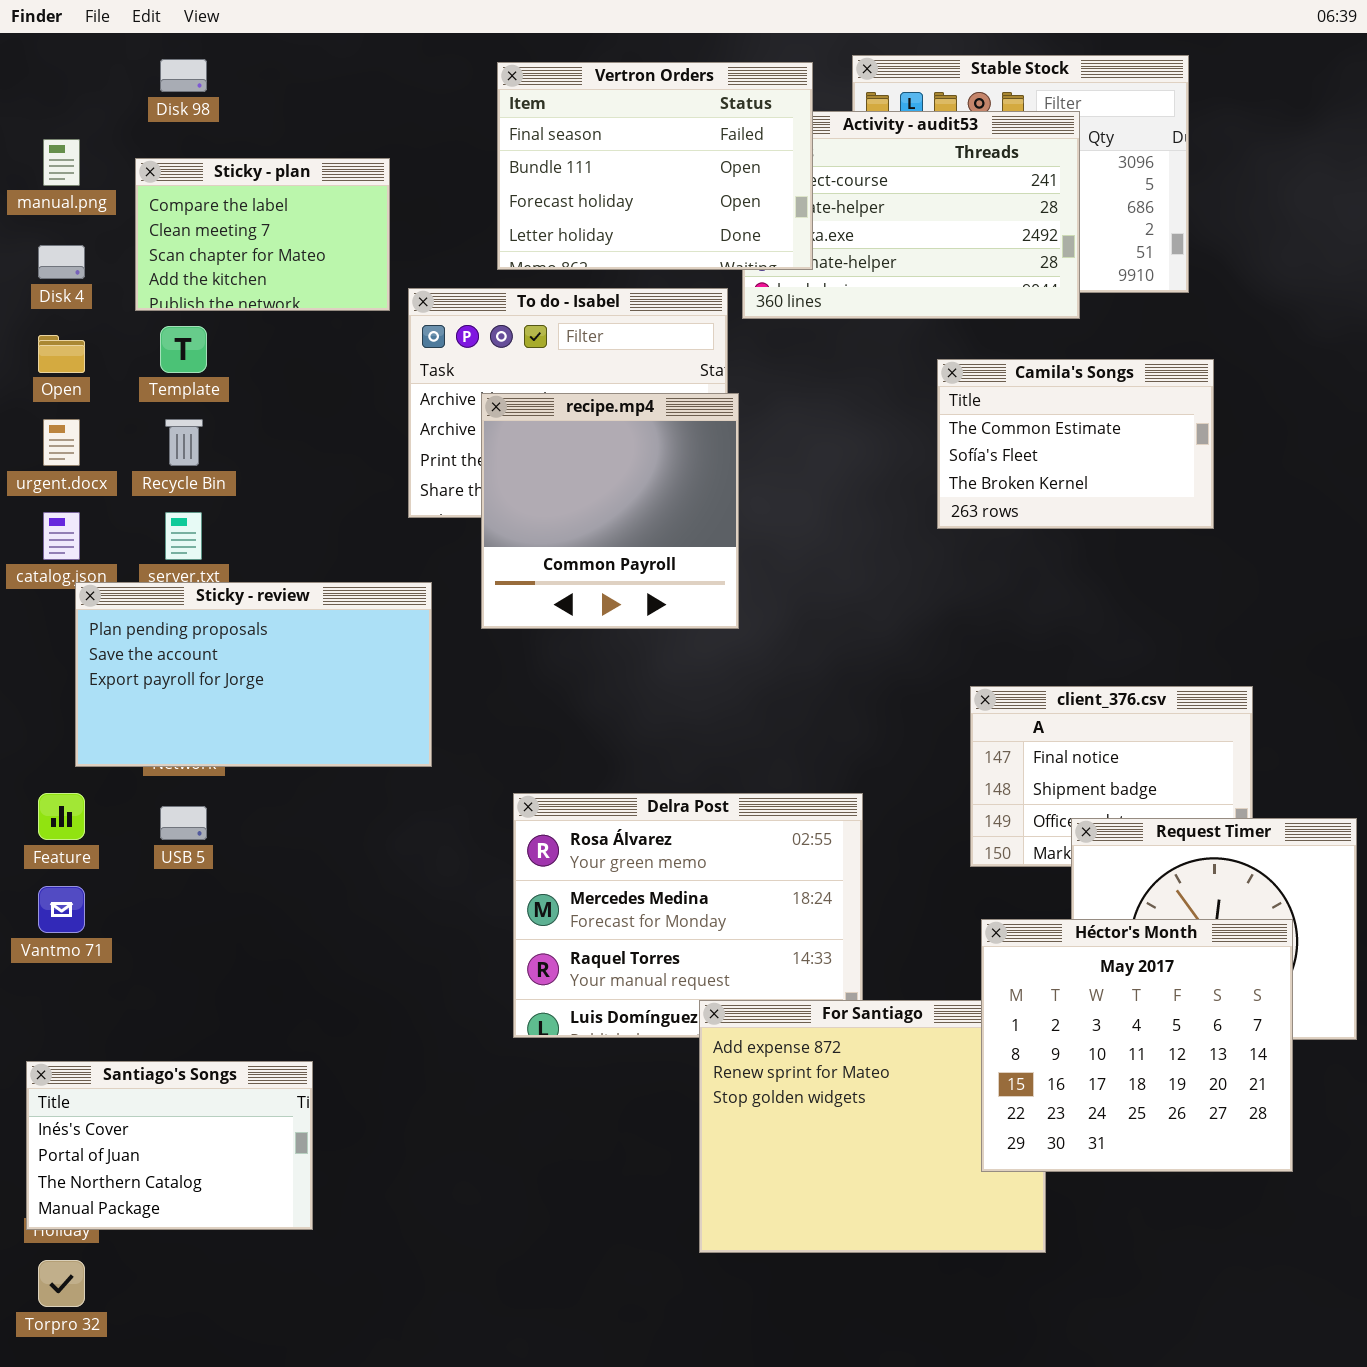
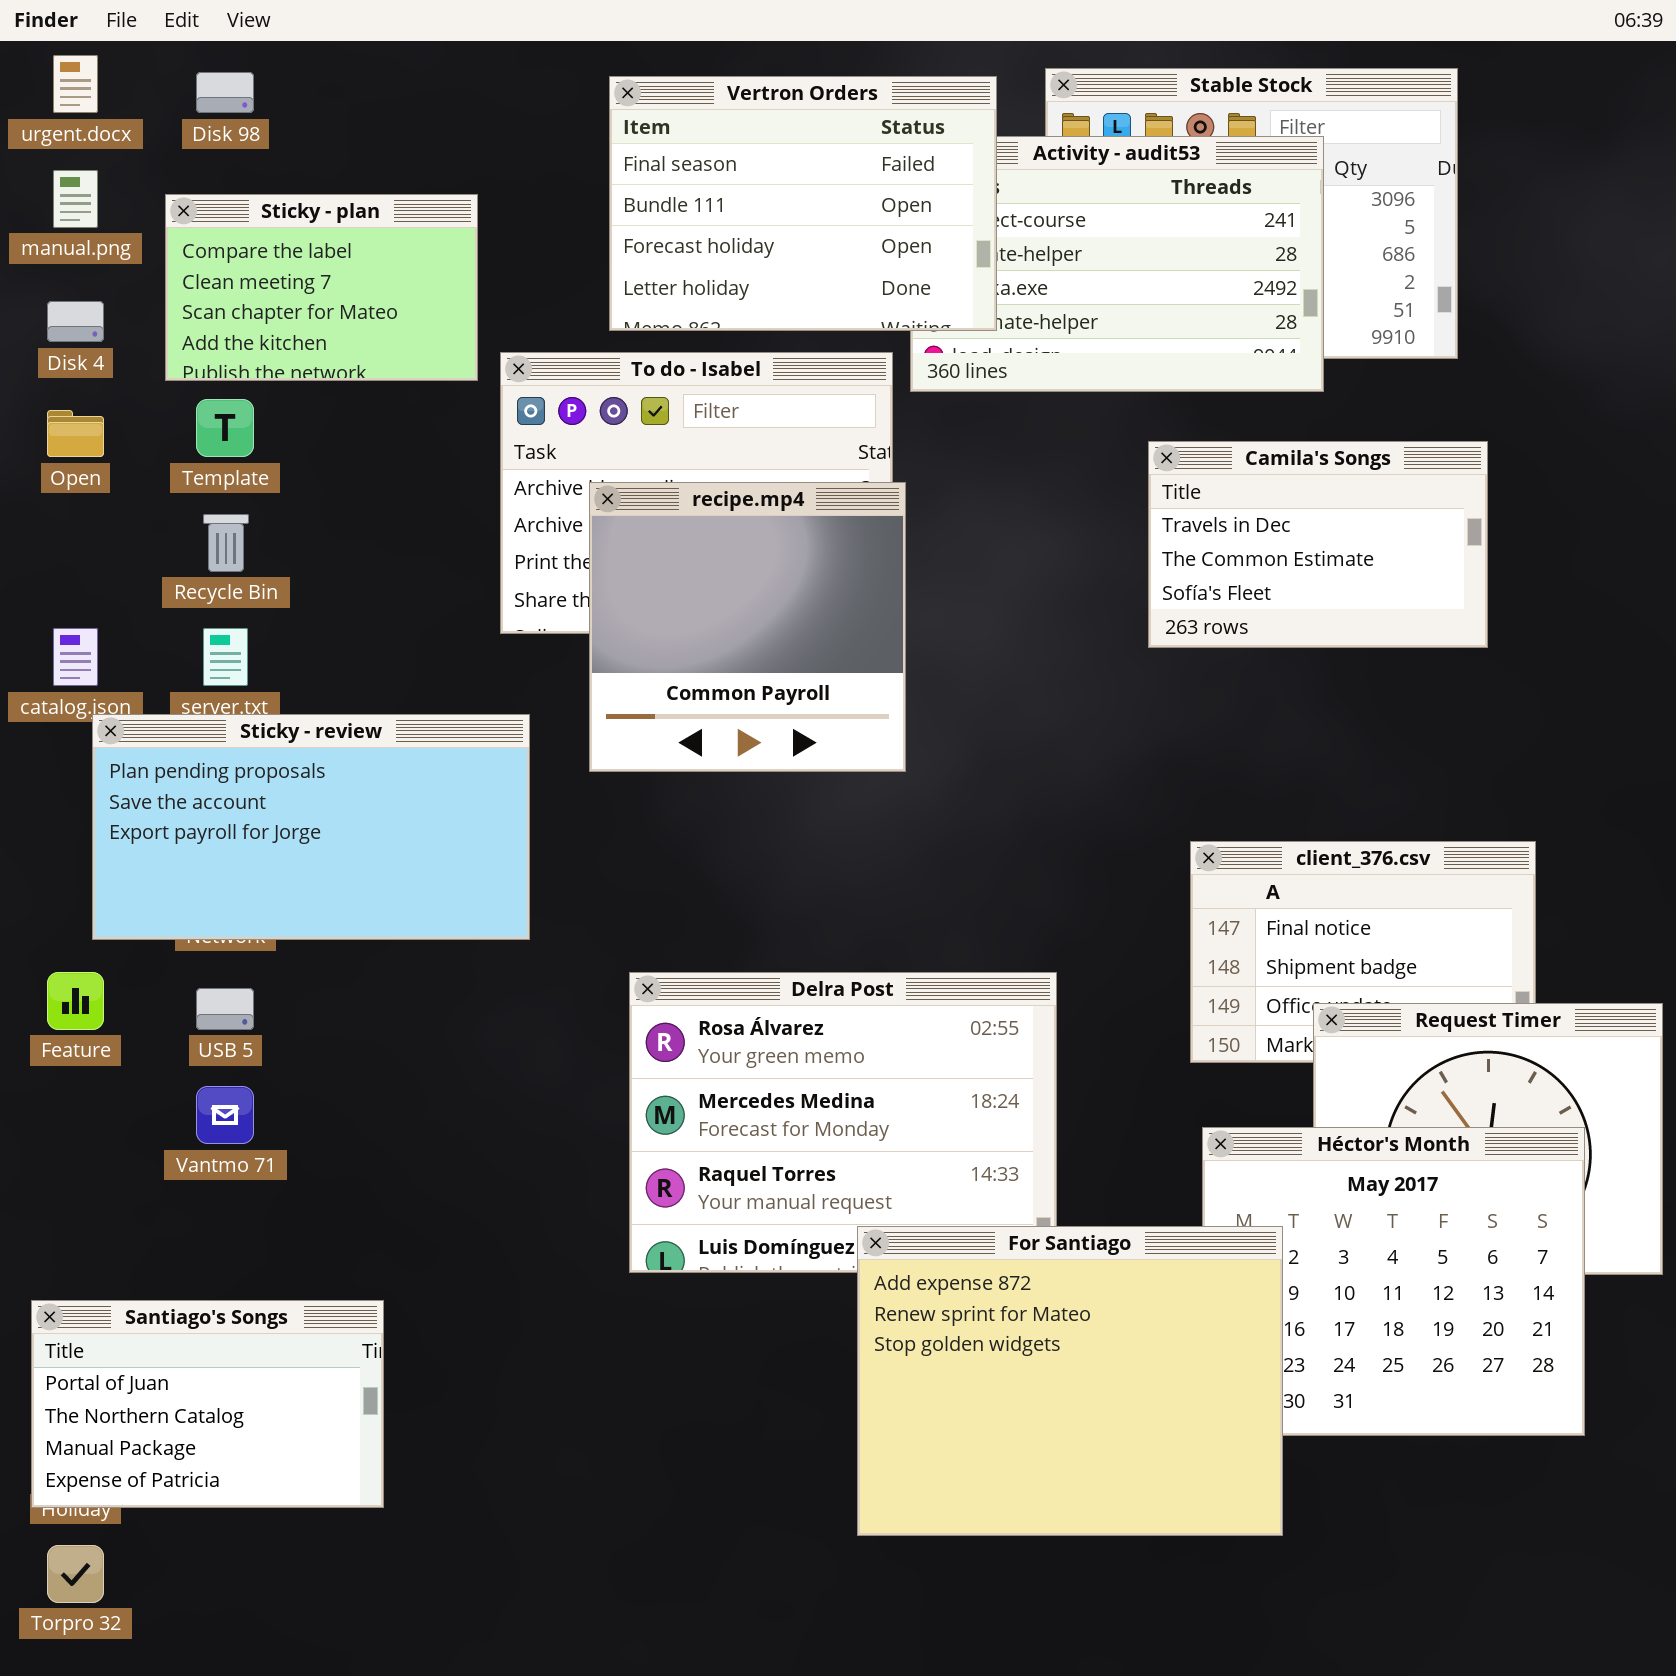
Camila's Songs: [937,359,1214,529] -> [1148,441,1488,648], scrolled up 1 row
urgent.docx: [43,419,80,466] -> [53,55,98,113], moved
Vantmo 71: [38,886,85,933] -> [196,1086,254,1144], moved
For Santiago: [699,1000,1046,1253] -> [857,1226,1283,1536], raised
Santiago's Songs: [26,1061,313,1230] -> [31,1300,384,1508], scrolled down 1 row

